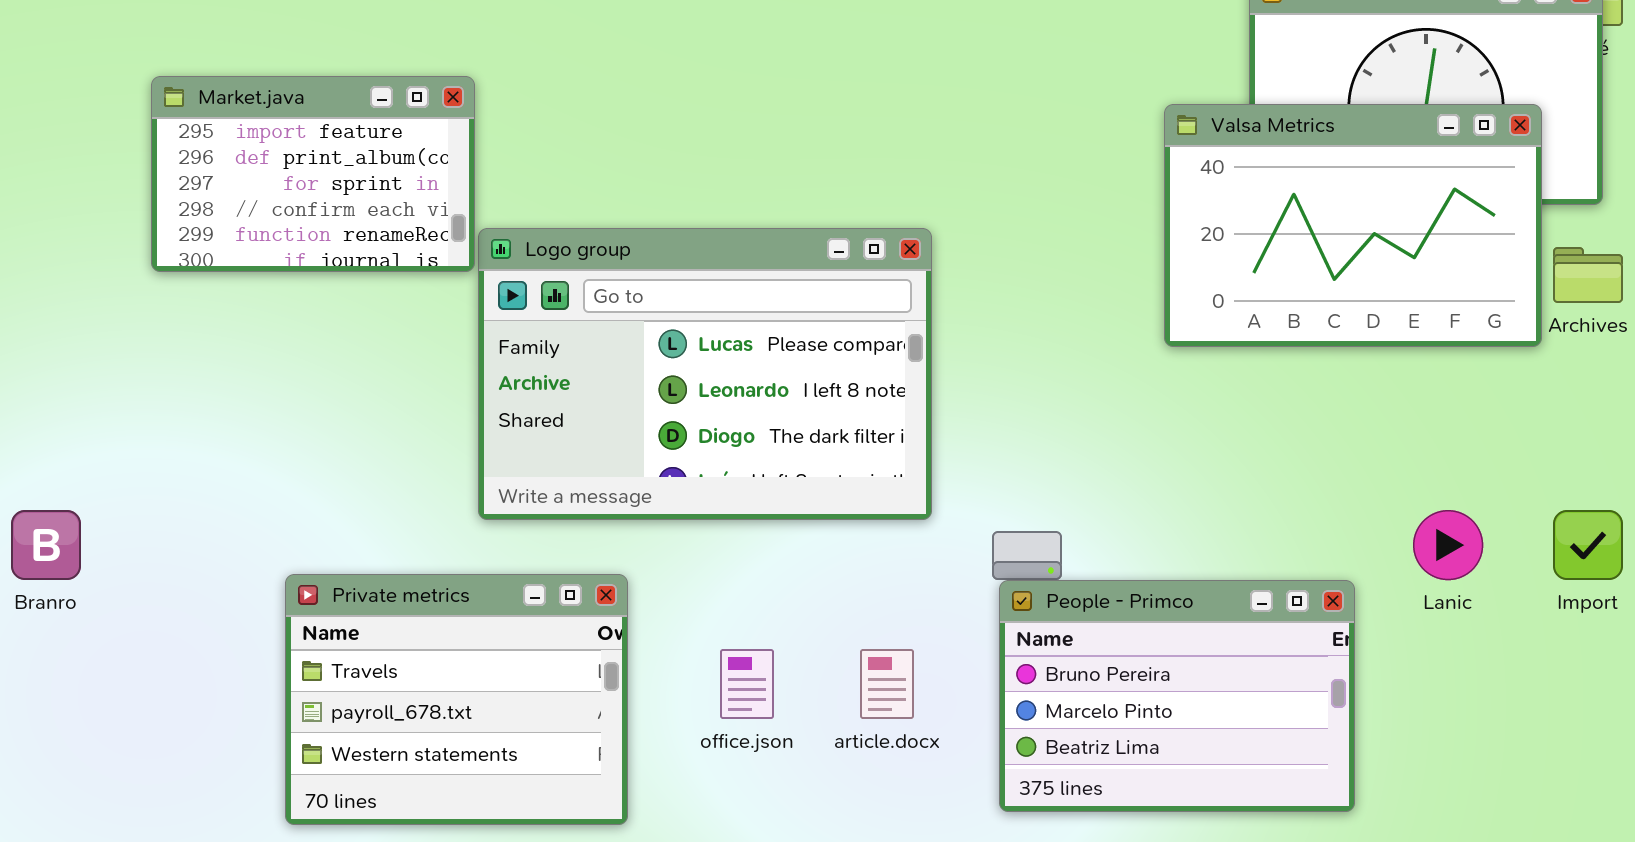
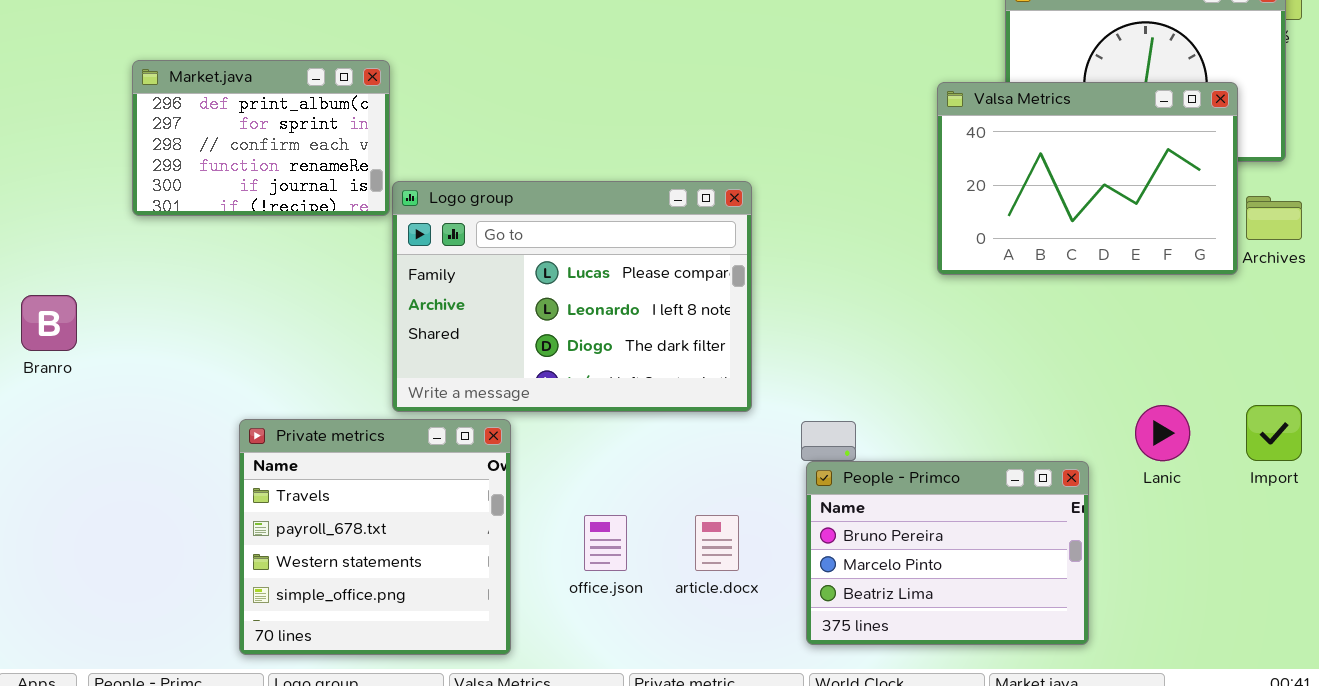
Market.java: [151,76,475,272] -> [132,60,390,216], scrolled down 1 row
Branro: [11,510,81,580] -> [21,295,77,351], moved
Private metrics: [285,574,628,825] -> [239,419,511,655], resized

